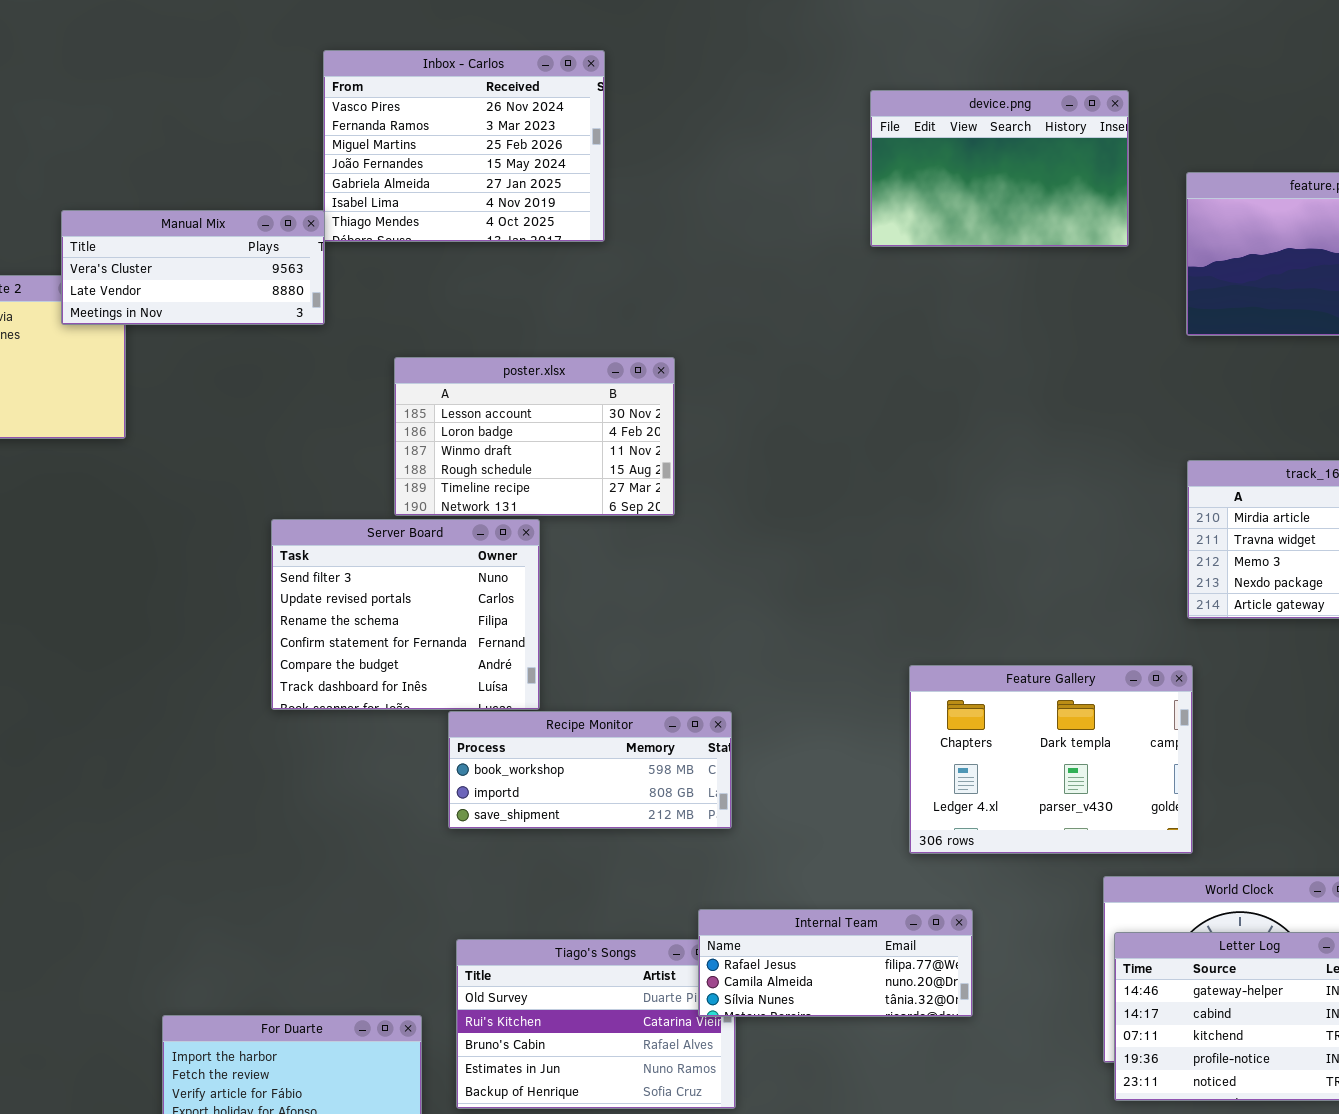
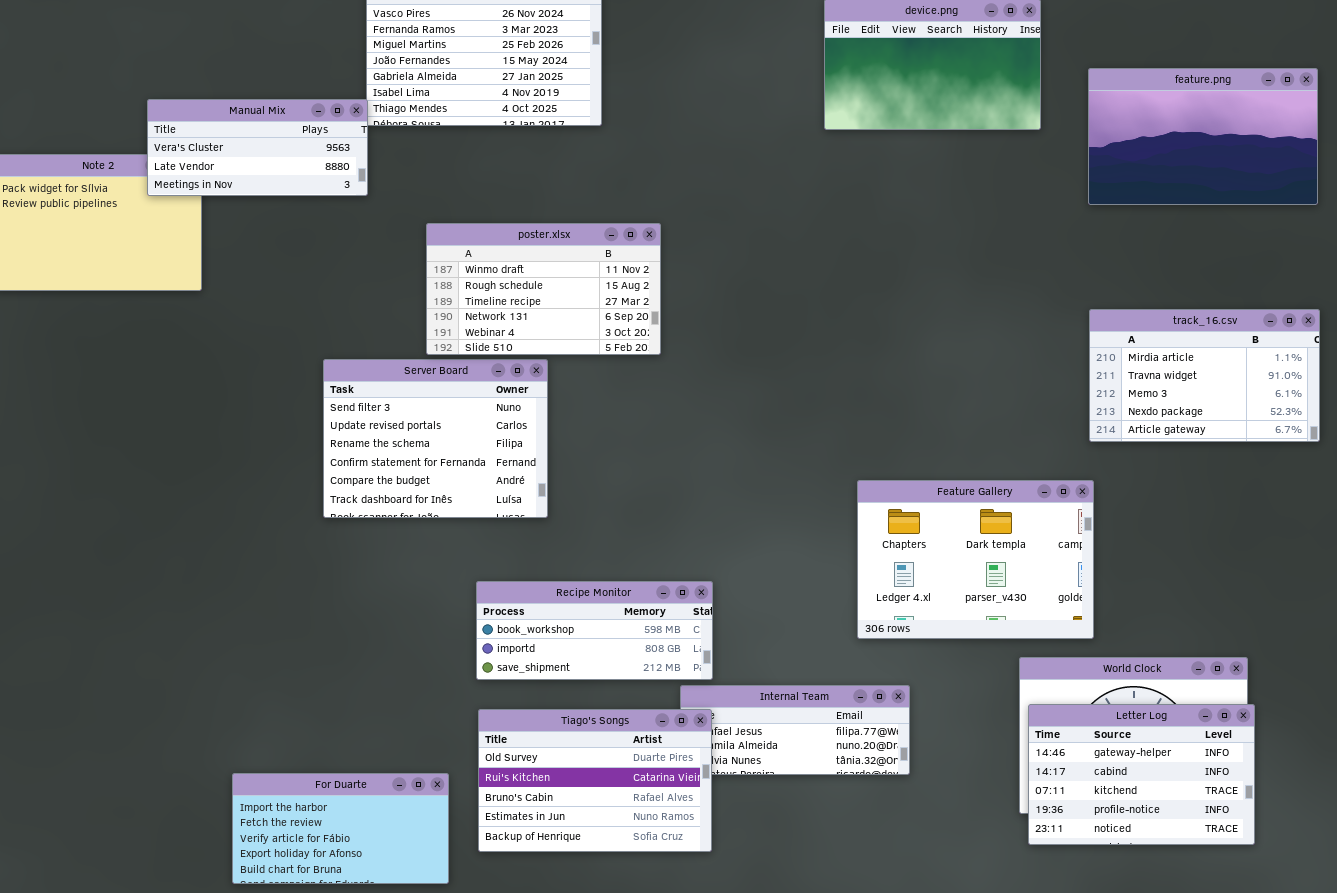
poster.xlsx: [394,357,675,516] -> [426,223,661,355], scrolled down 2 rows
Recipe Monitor: [448,711,732,829] -> [476,581,713,680], moved
Tiago's Songs: [456,939,736,1109] -> [478,709,712,852], raised

